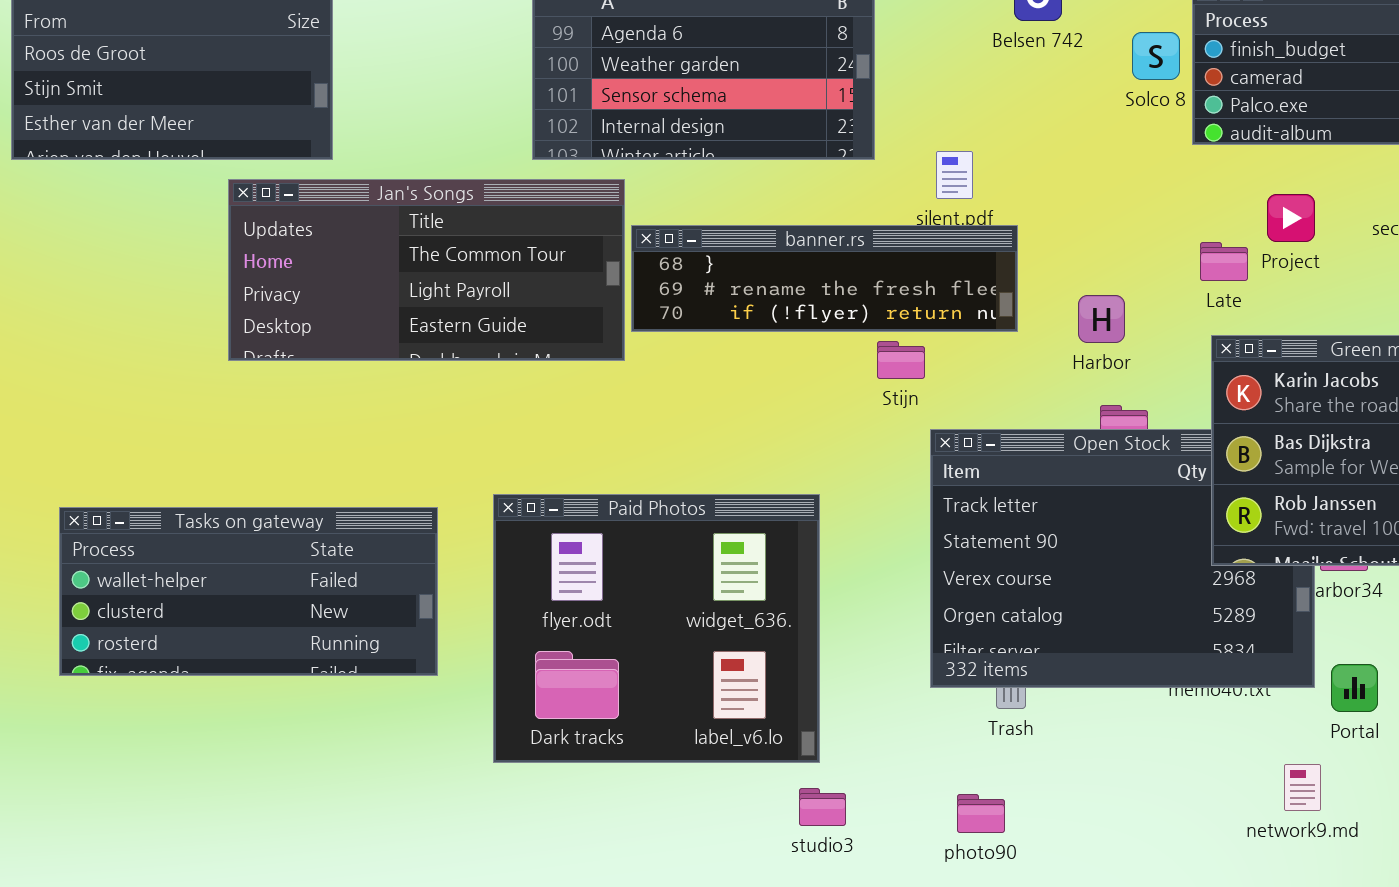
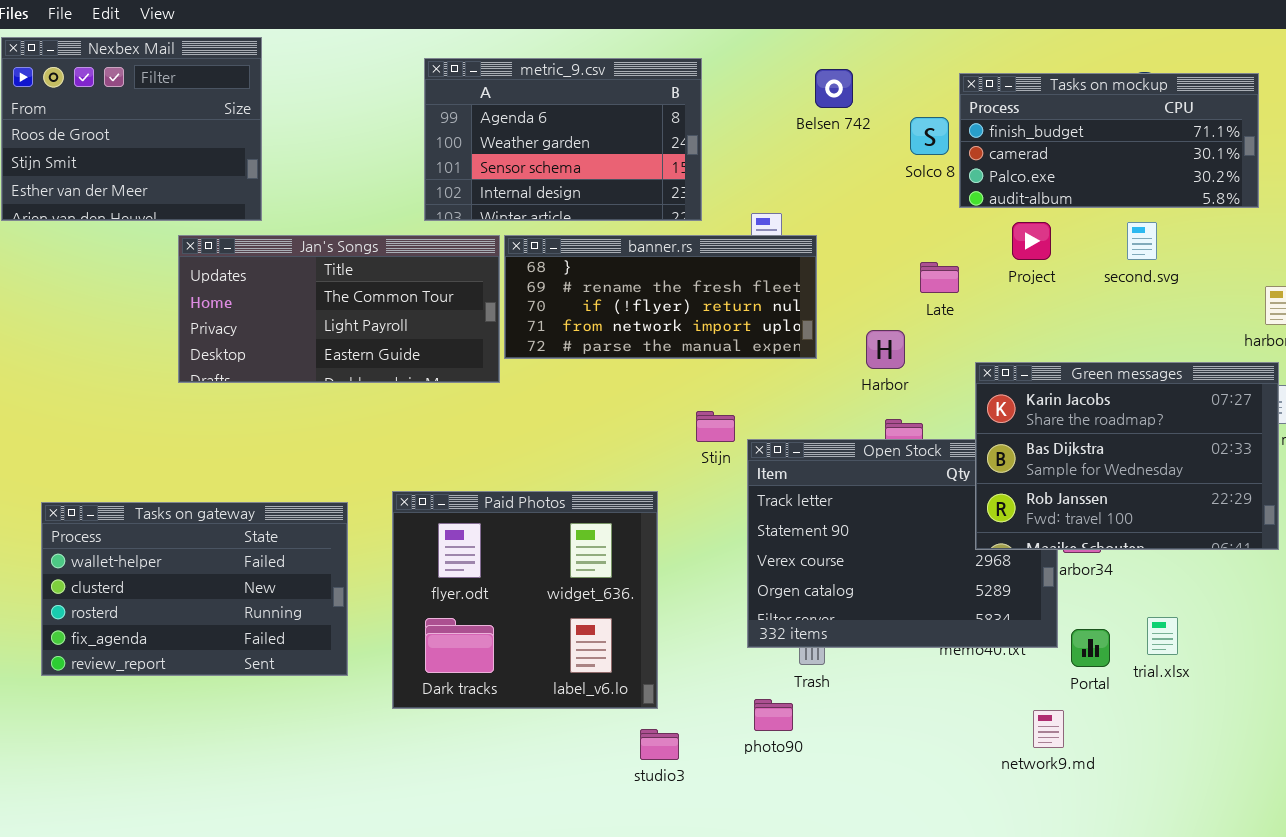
Project: [1267,194,1315,242] -> [1012,222,1051,260], moved
banner.rs: [631,225,1018,332] -> [504,235,817,359], resized
Late: [1200,242,1248,281] -> [920,262,959,293], moved
Stijn: [877,341,925,379] -> [696,411,735,442], moved
Tasks on gateway: [59,507,438,676] -> [41,502,348,676], resized
photo90: [957,794,1005,833] -> [754,699,793,731], moved

